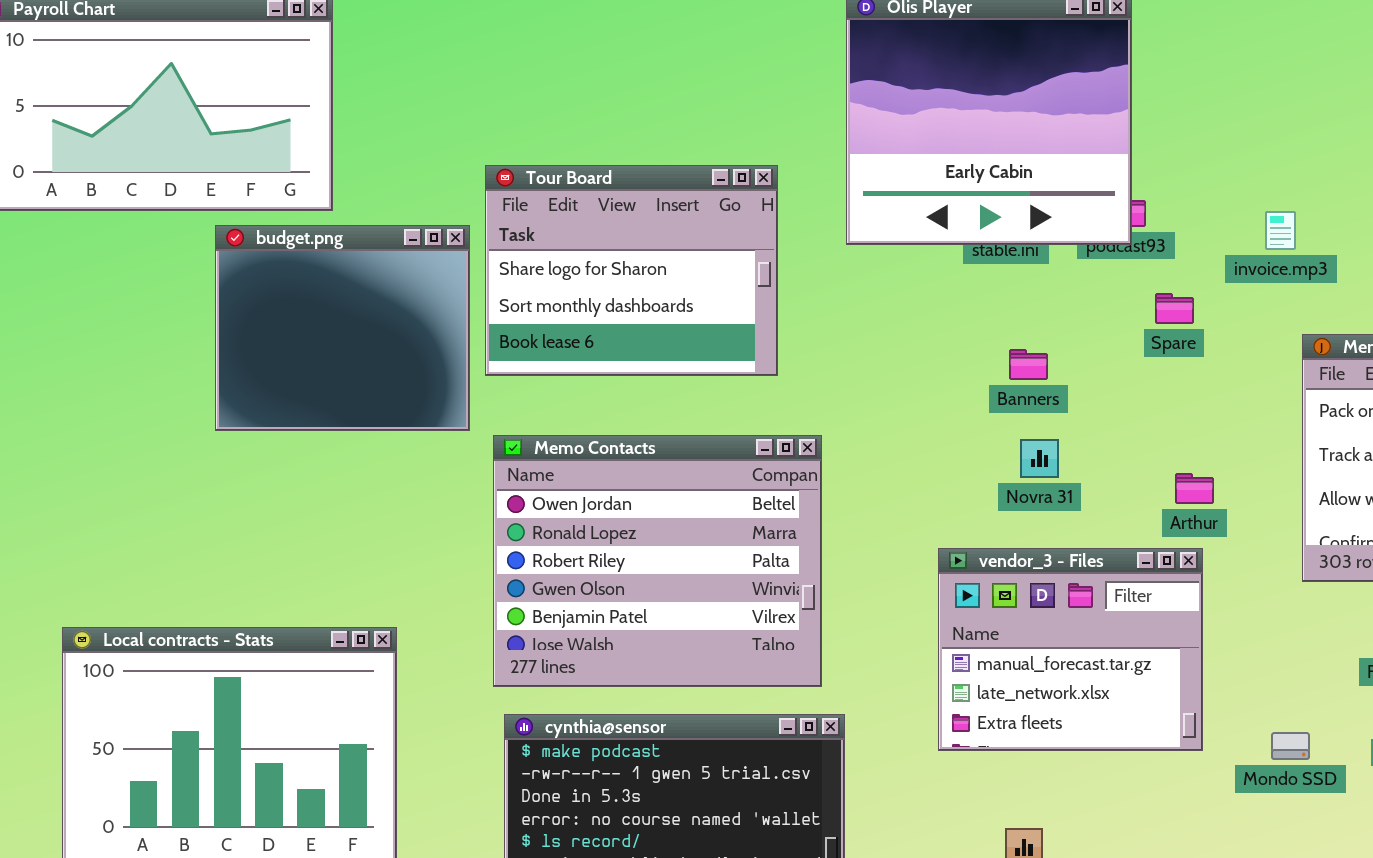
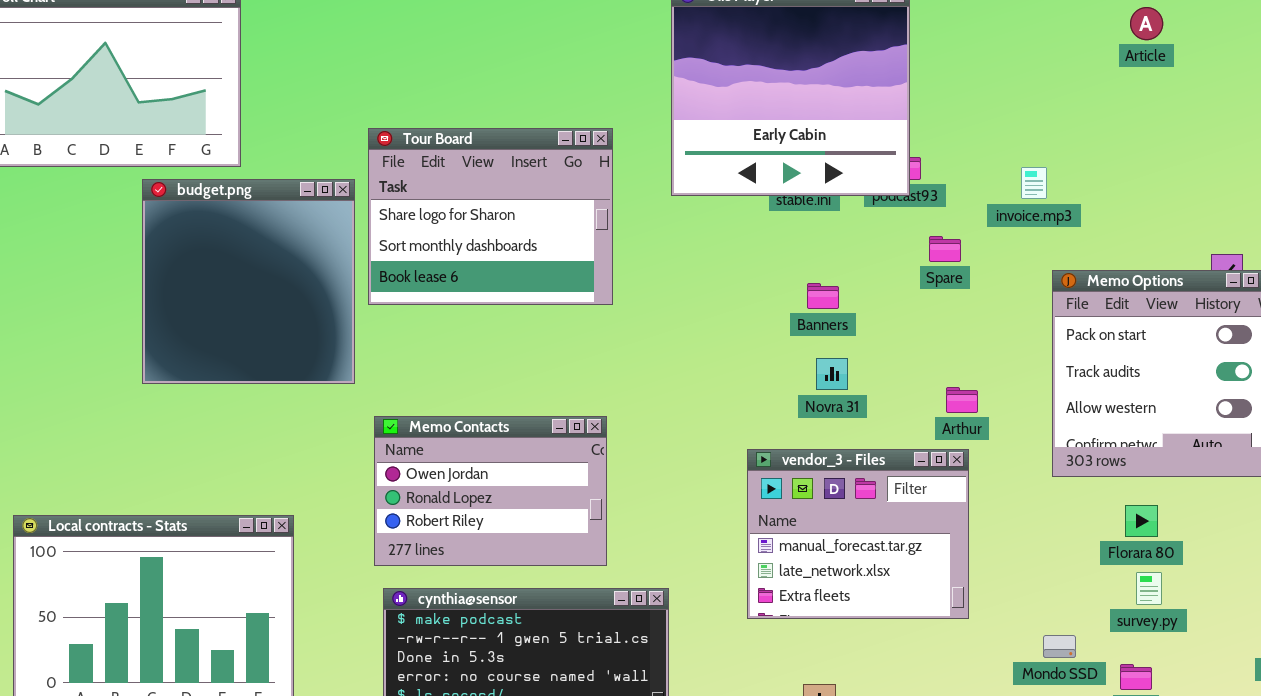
budget.png: [215,225,470,431] -> [142,179,355,384], resized
Memo Contacts: [493,435,822,687] -> [374,416,607,566], resized
Mondo SSD: [1271,732,1310,760] -> [1043,635,1076,658], moved

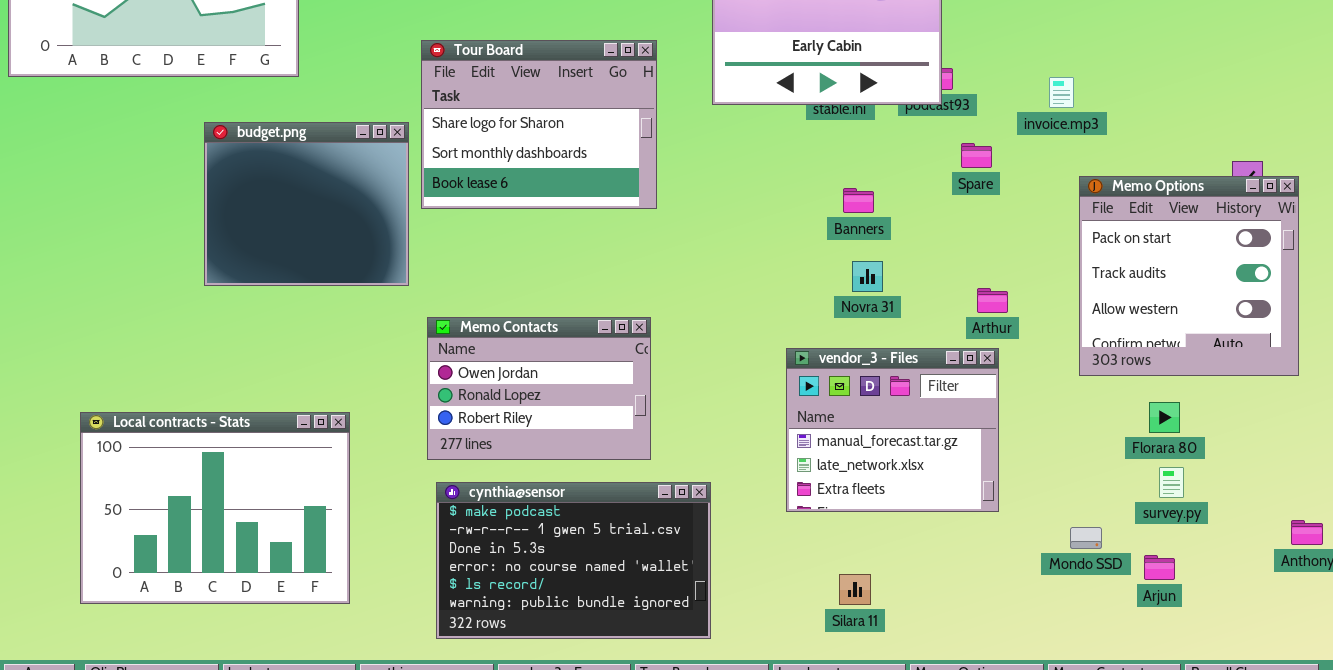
budget.png: [142,179,355,384] -> [204,122,409,286], resized

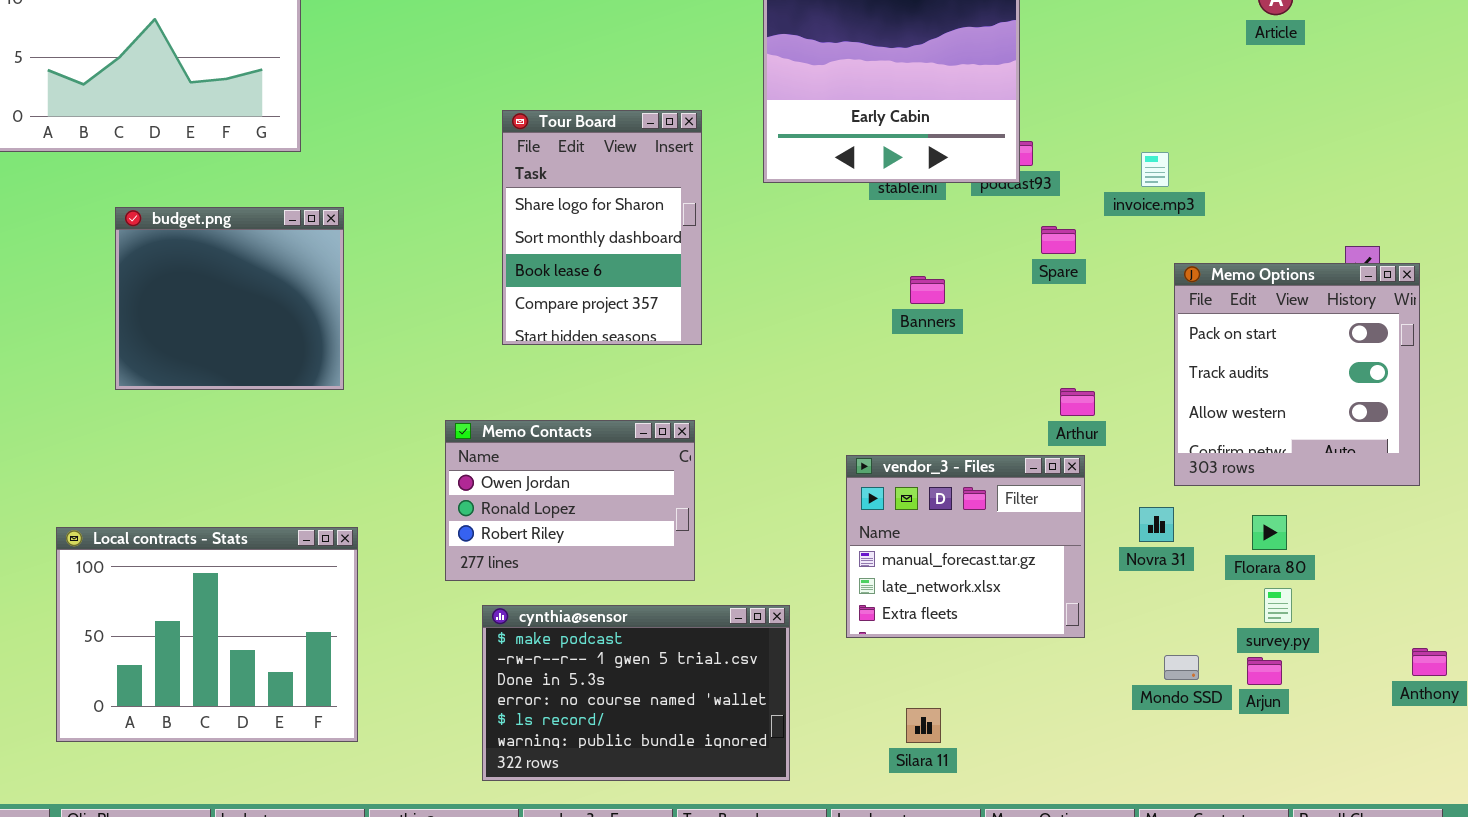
Tour Board: [421,40,657,209] -> [502,110,702,345], resized
budget.png: [204,122,409,286] -> [115,207,344,390], moved
Novra 31: [852,261,883,292] -> [1139,507,1174,542], moved
cynthia@sensor: [436,482,711,639] -> [482,605,790,781], moved
Arjun: [1144,555,1175,580] -> [1247,657,1282,685], moved

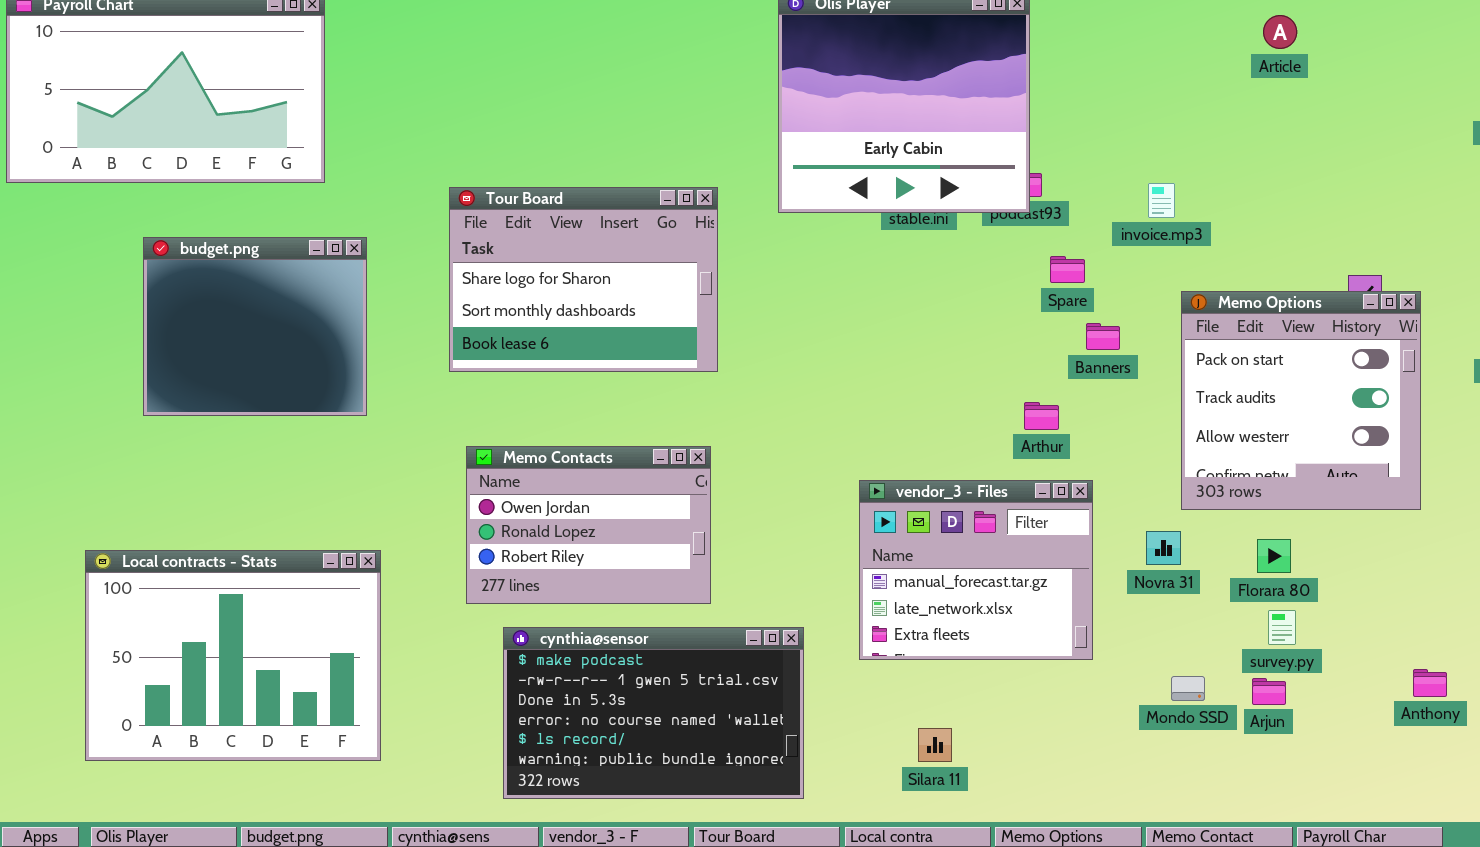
Tour Board: [502,110,702,345] -> [449,187,718,372], resized
Banners: [910,276,945,304] -> [1086,323,1120,350], moved
Arthur: [1060,388,1095,416] -> [1024,402,1059,430], moved

